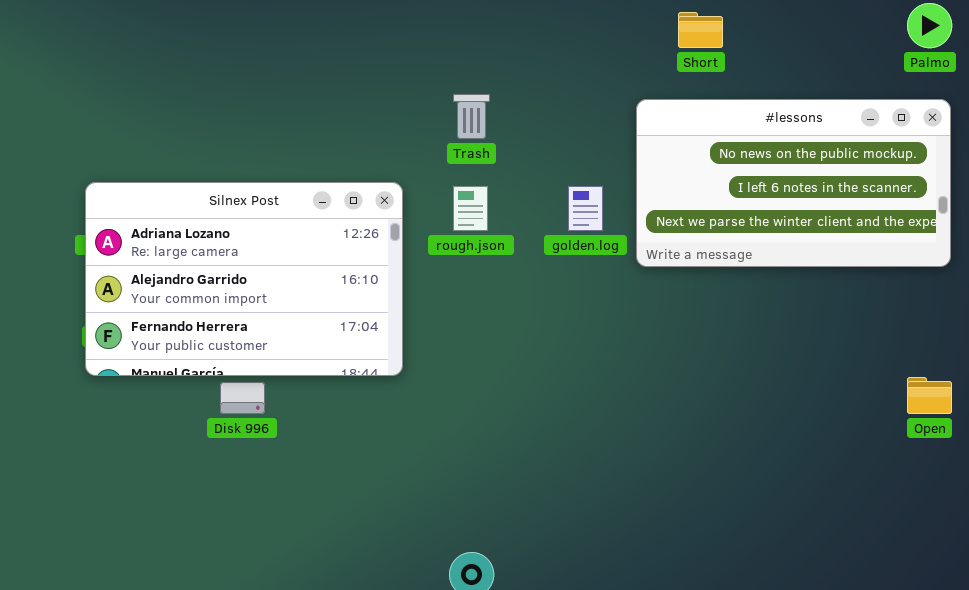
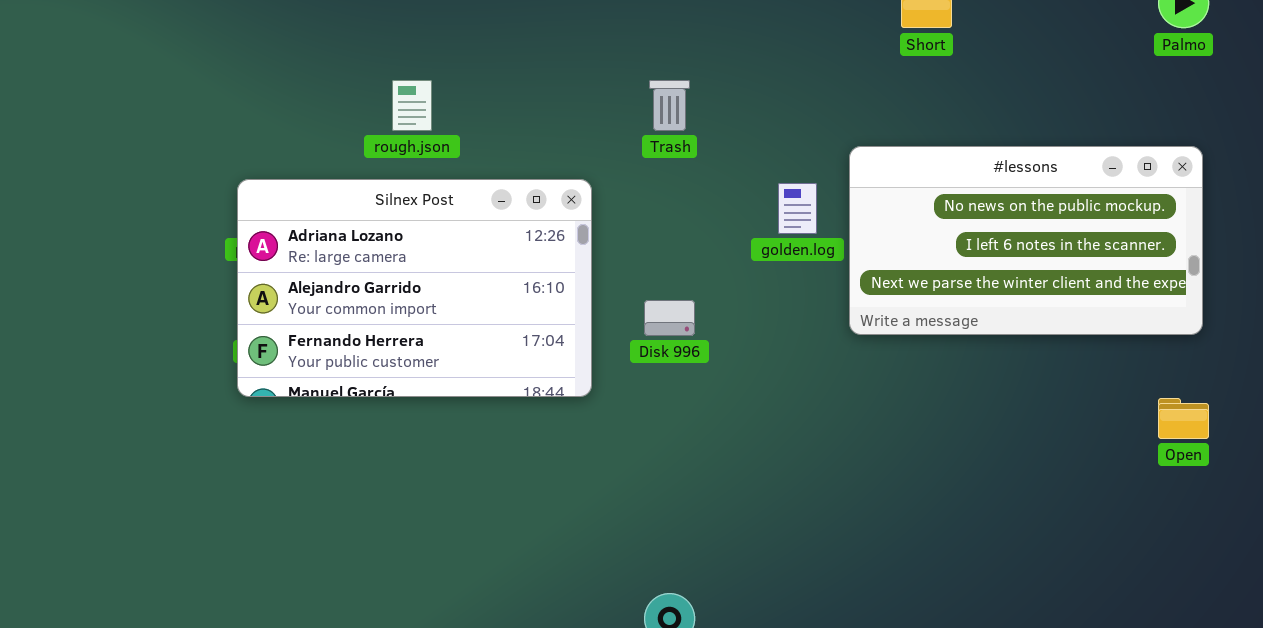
#lessons: [636,99,951,267] -> [849,146,1203,335], moved
rough.json: [453,186,488,231] -> [392,80,432,131], moved
Disk 996: [220,382,265,414] -> [644,300,695,336], moved

